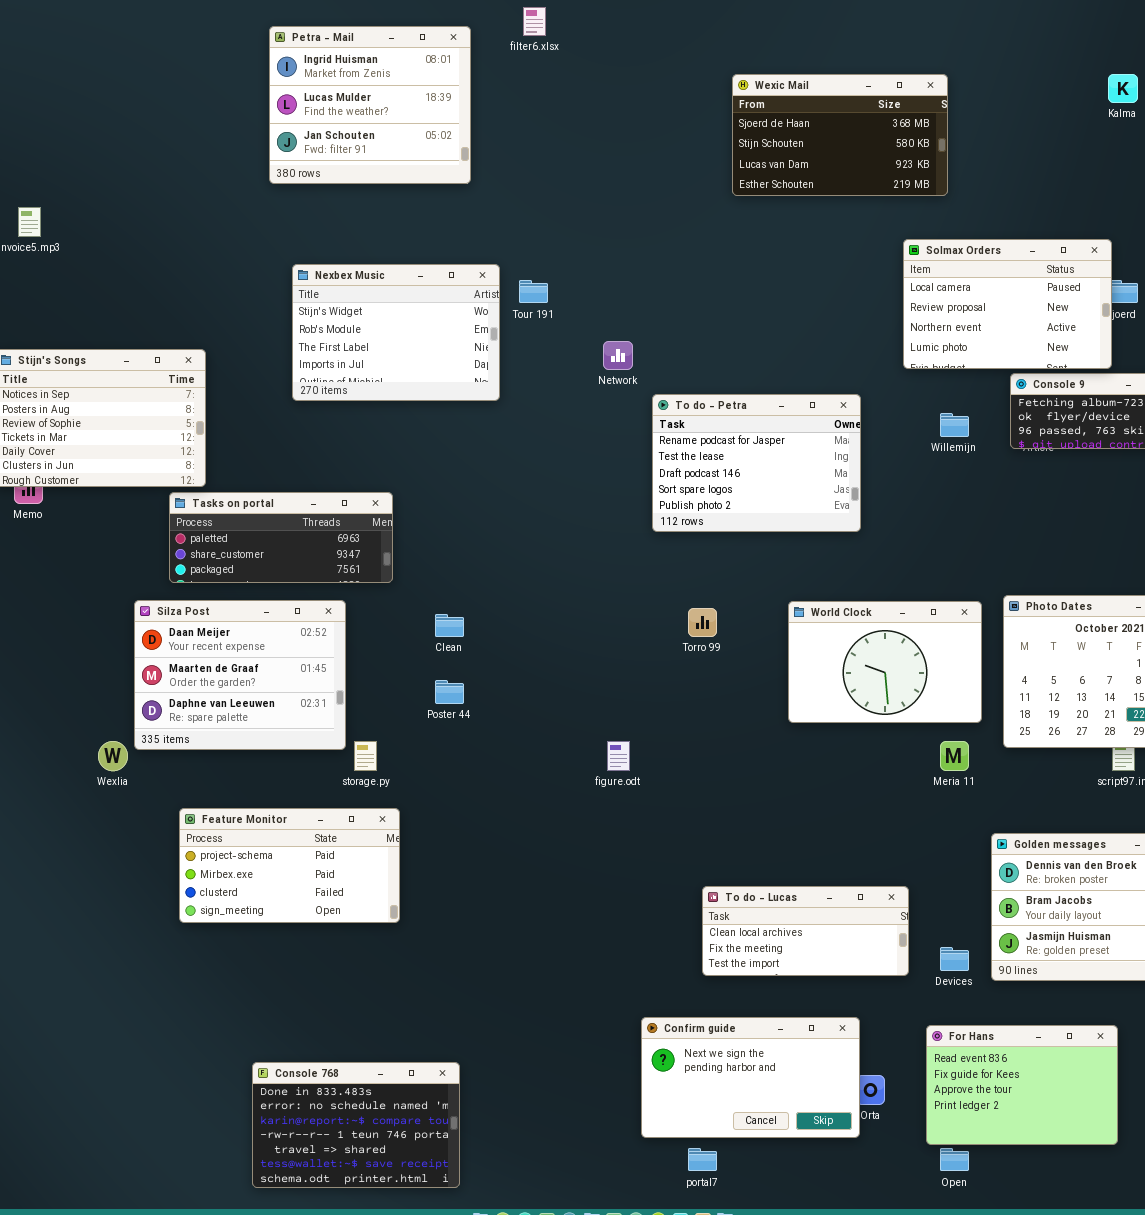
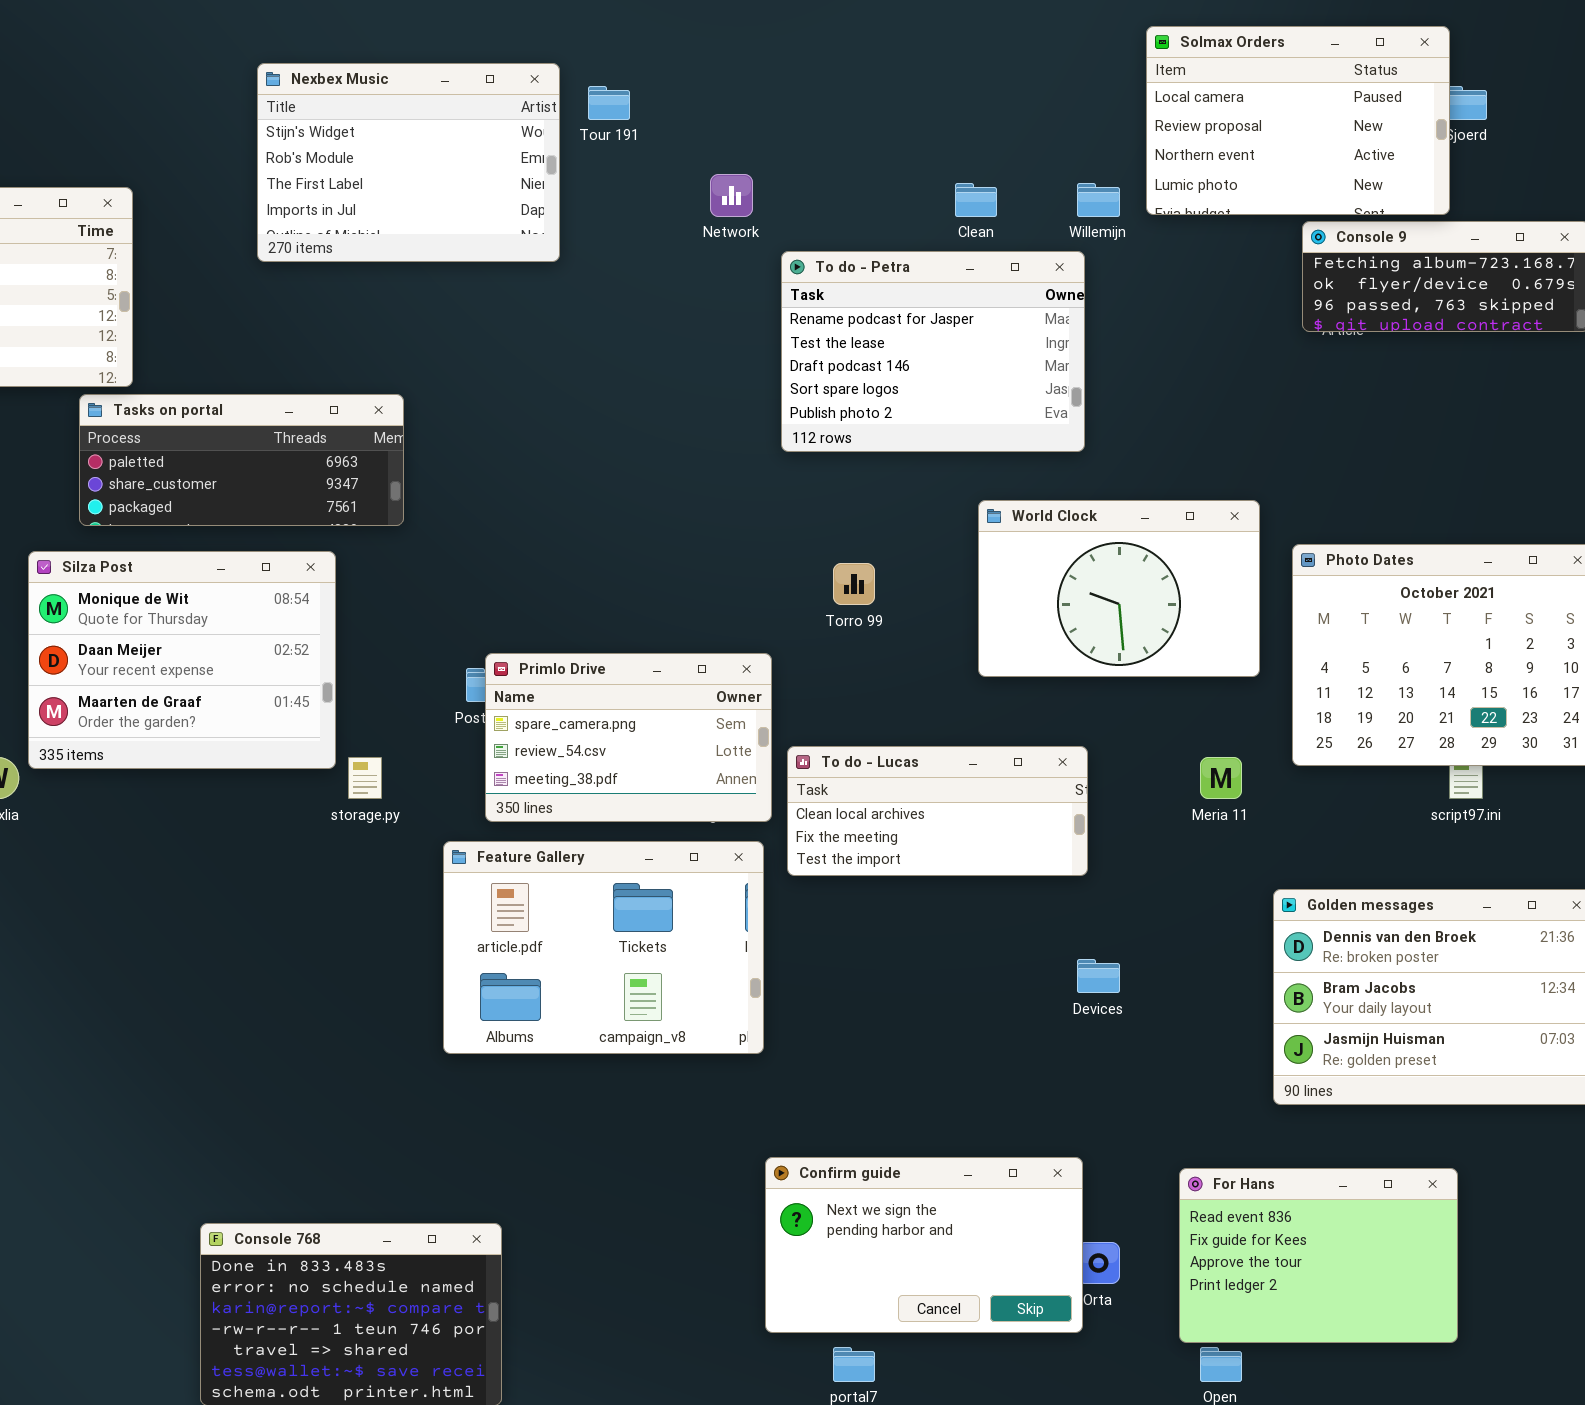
Willemijn: [940,413,969,437] -> [1077,183,1120,217], moved
Silza Post: [134,600,346,750] -> [28,551,336,769], scrolled up 1 row
World Clock: [788,601,982,723] -> [978,500,1260,677], moved
Clean: [435,614,464,637] -> [955,183,997,217], moved
Primlo Drive: none -> [485,653,772,822], opened
Feature Gallery: none -> [443,841,764,1054], opened
Feature Monitor: [179,808,400,923] -> none, closed
To do - Lucas: [702,886,909,976] -> [787,746,1088,876], moved
Devices: [940,947,969,971] -> [1077,959,1120,993], moved

